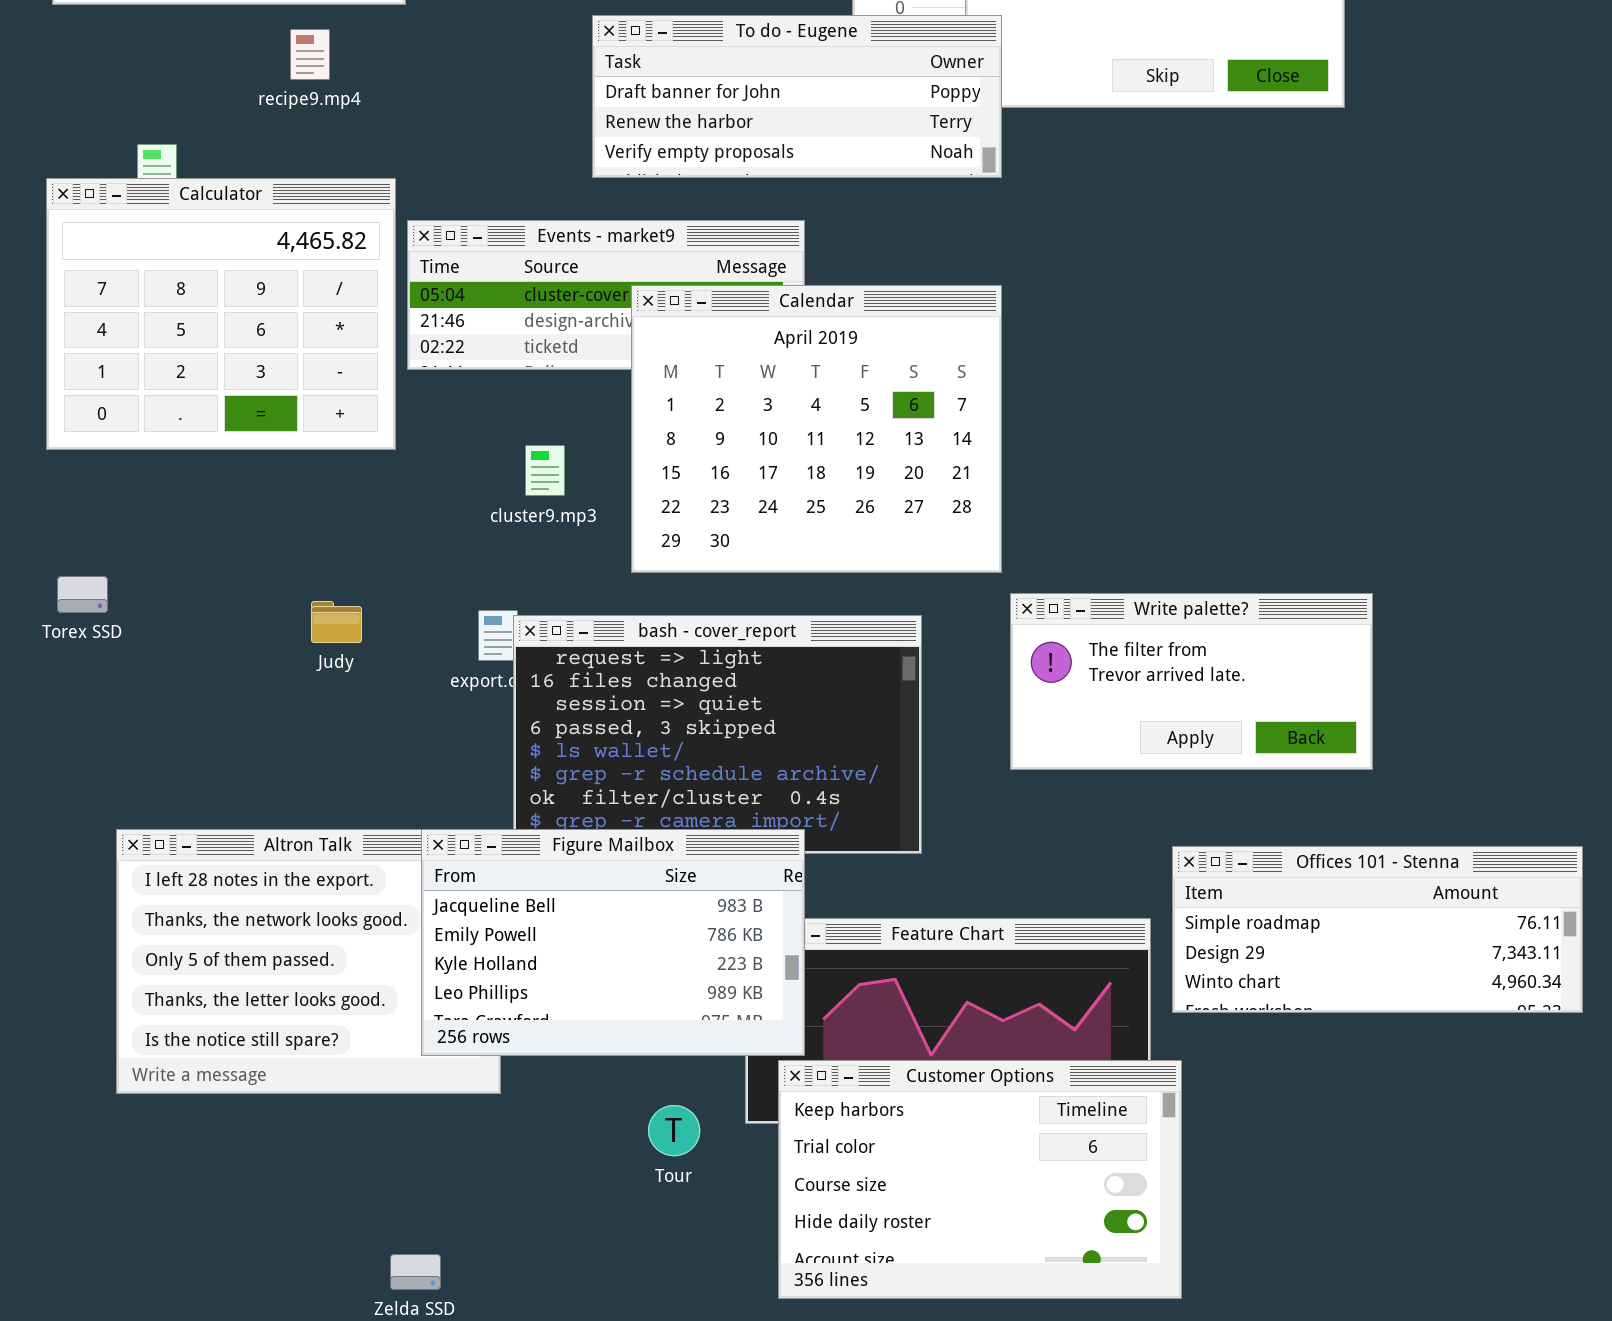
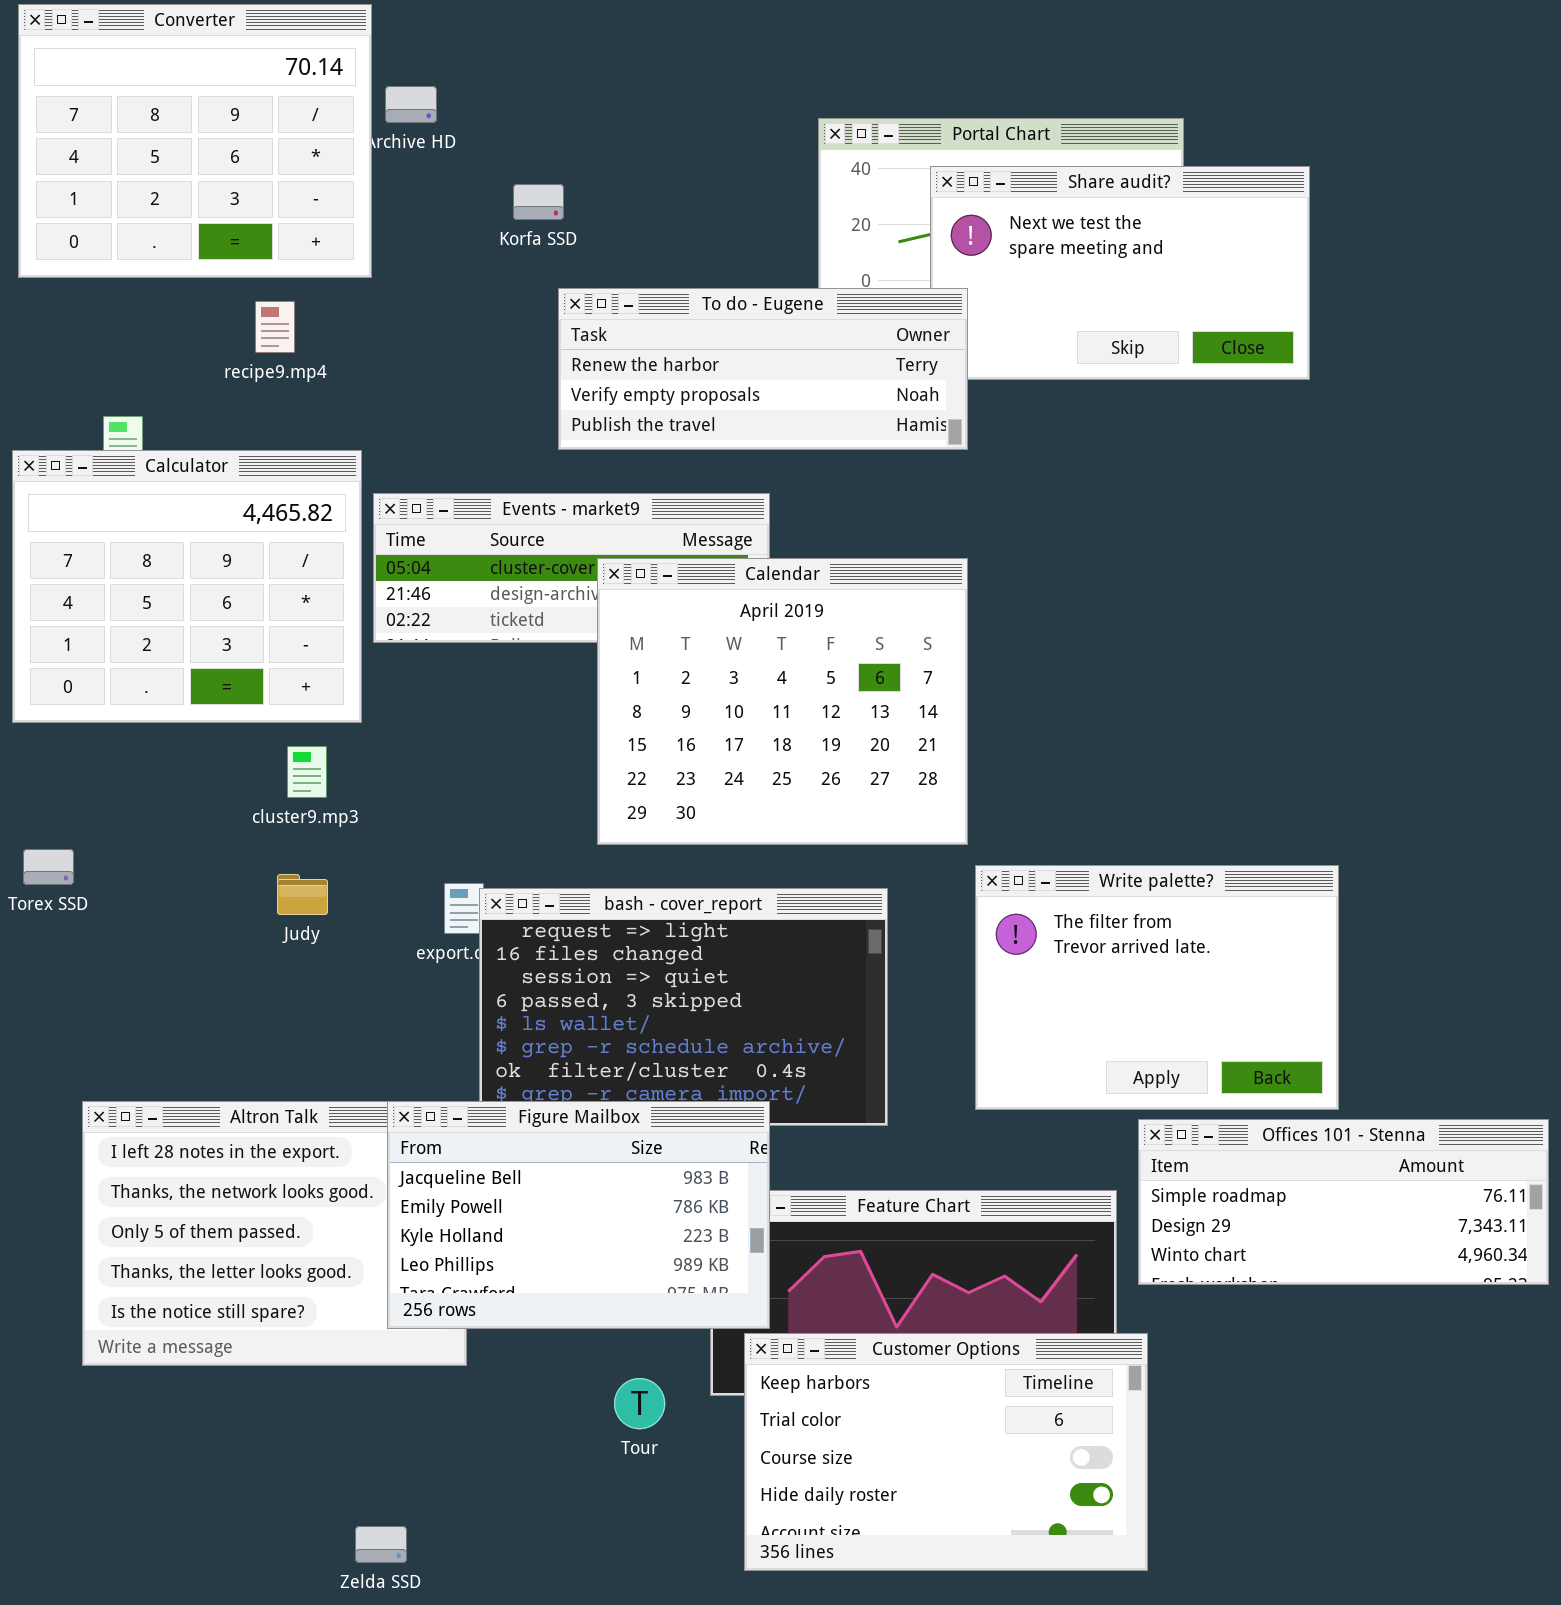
To do - Eugene: [592,15,1002,178] -> [558,288,968,450], scrolled down 1 row
cluster9.mp3: [525,445,565,496] -> [287,746,327,798], moved
Write palette?: [1010,593,1373,770] -> [975,865,1339,1110], resized

